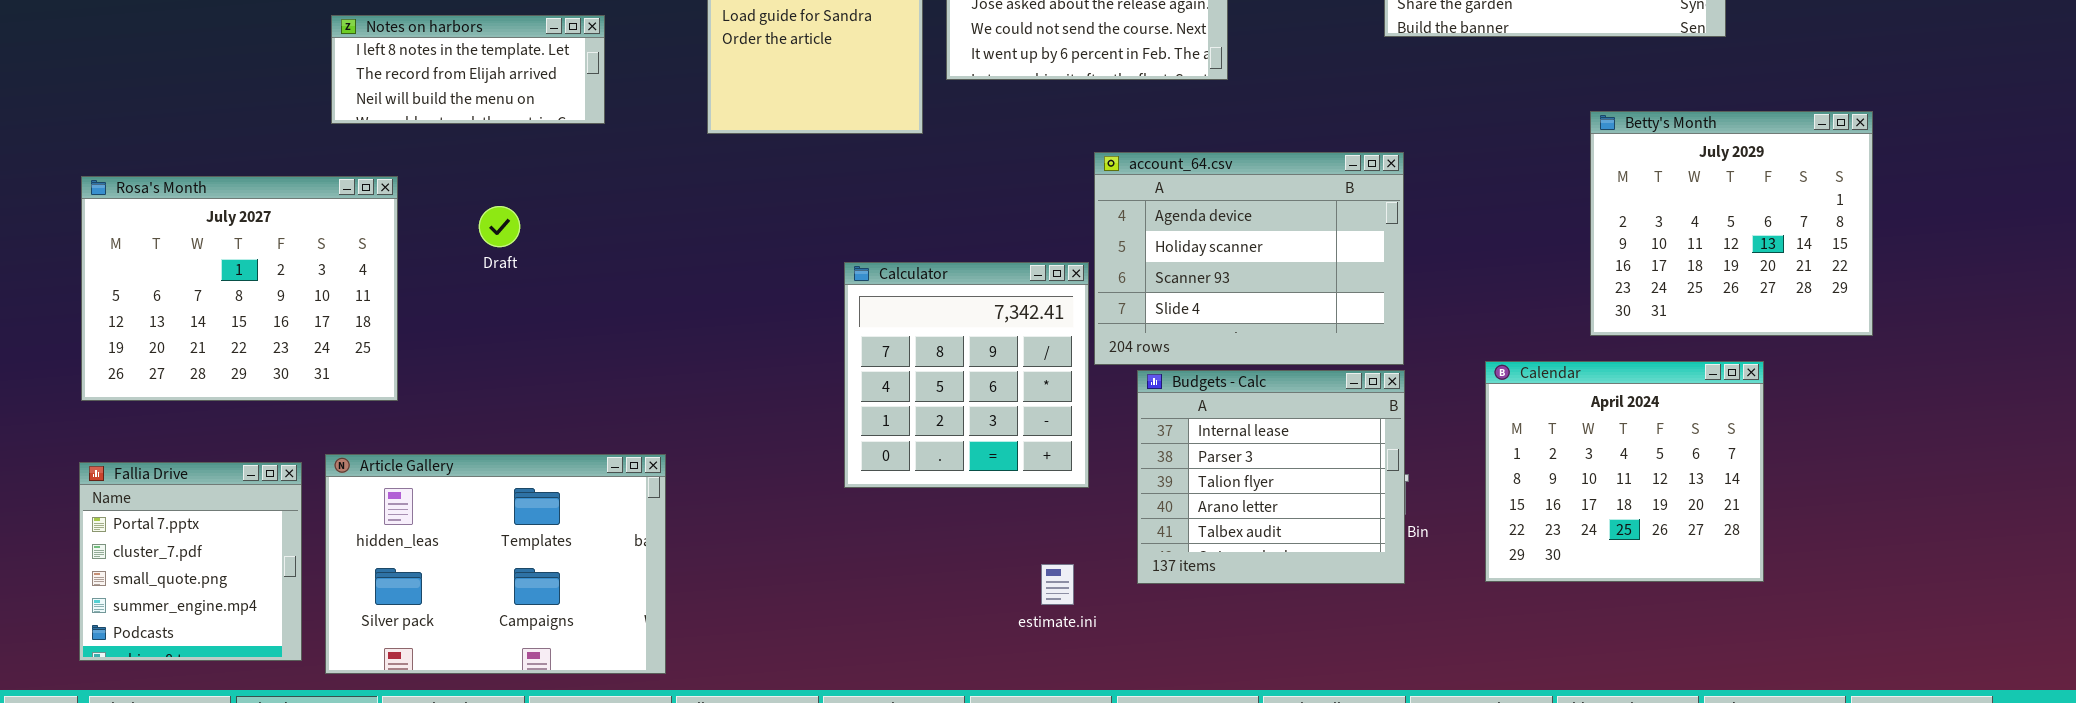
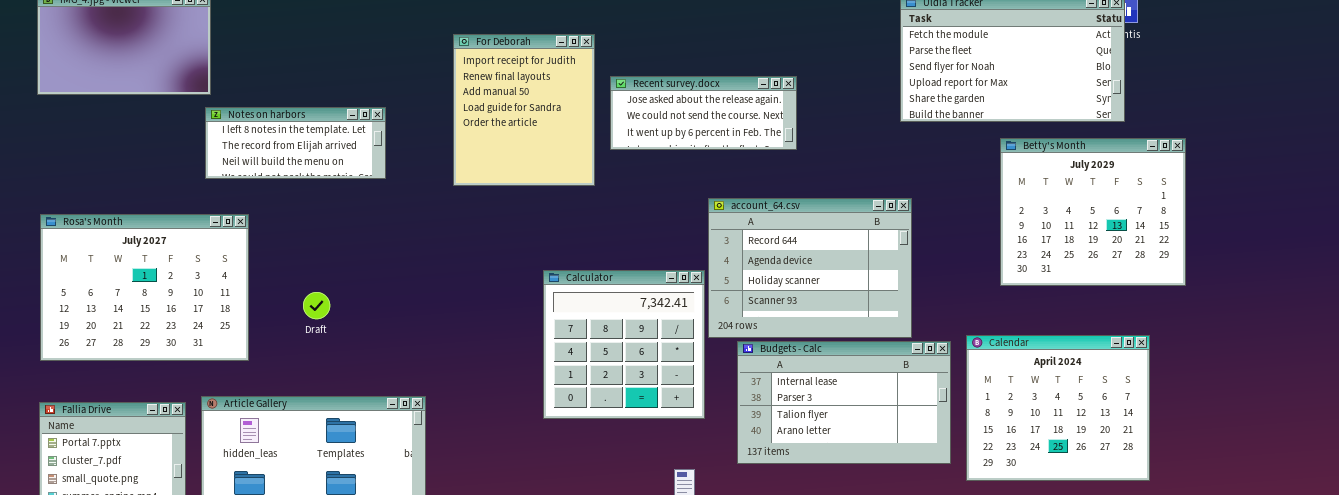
Betty's Month: [1590,111,1873,336] -> [1000,138,1186,286], moved
account_64.csv: [1094,152,1404,365] -> [708,198,912,338], scrolled up 1 row
Draft: [479,206,520,247] -> [303,292,330,319], moved
Budgets - Calc: [1137,370,1405,584] -> [737,341,951,464], resized

